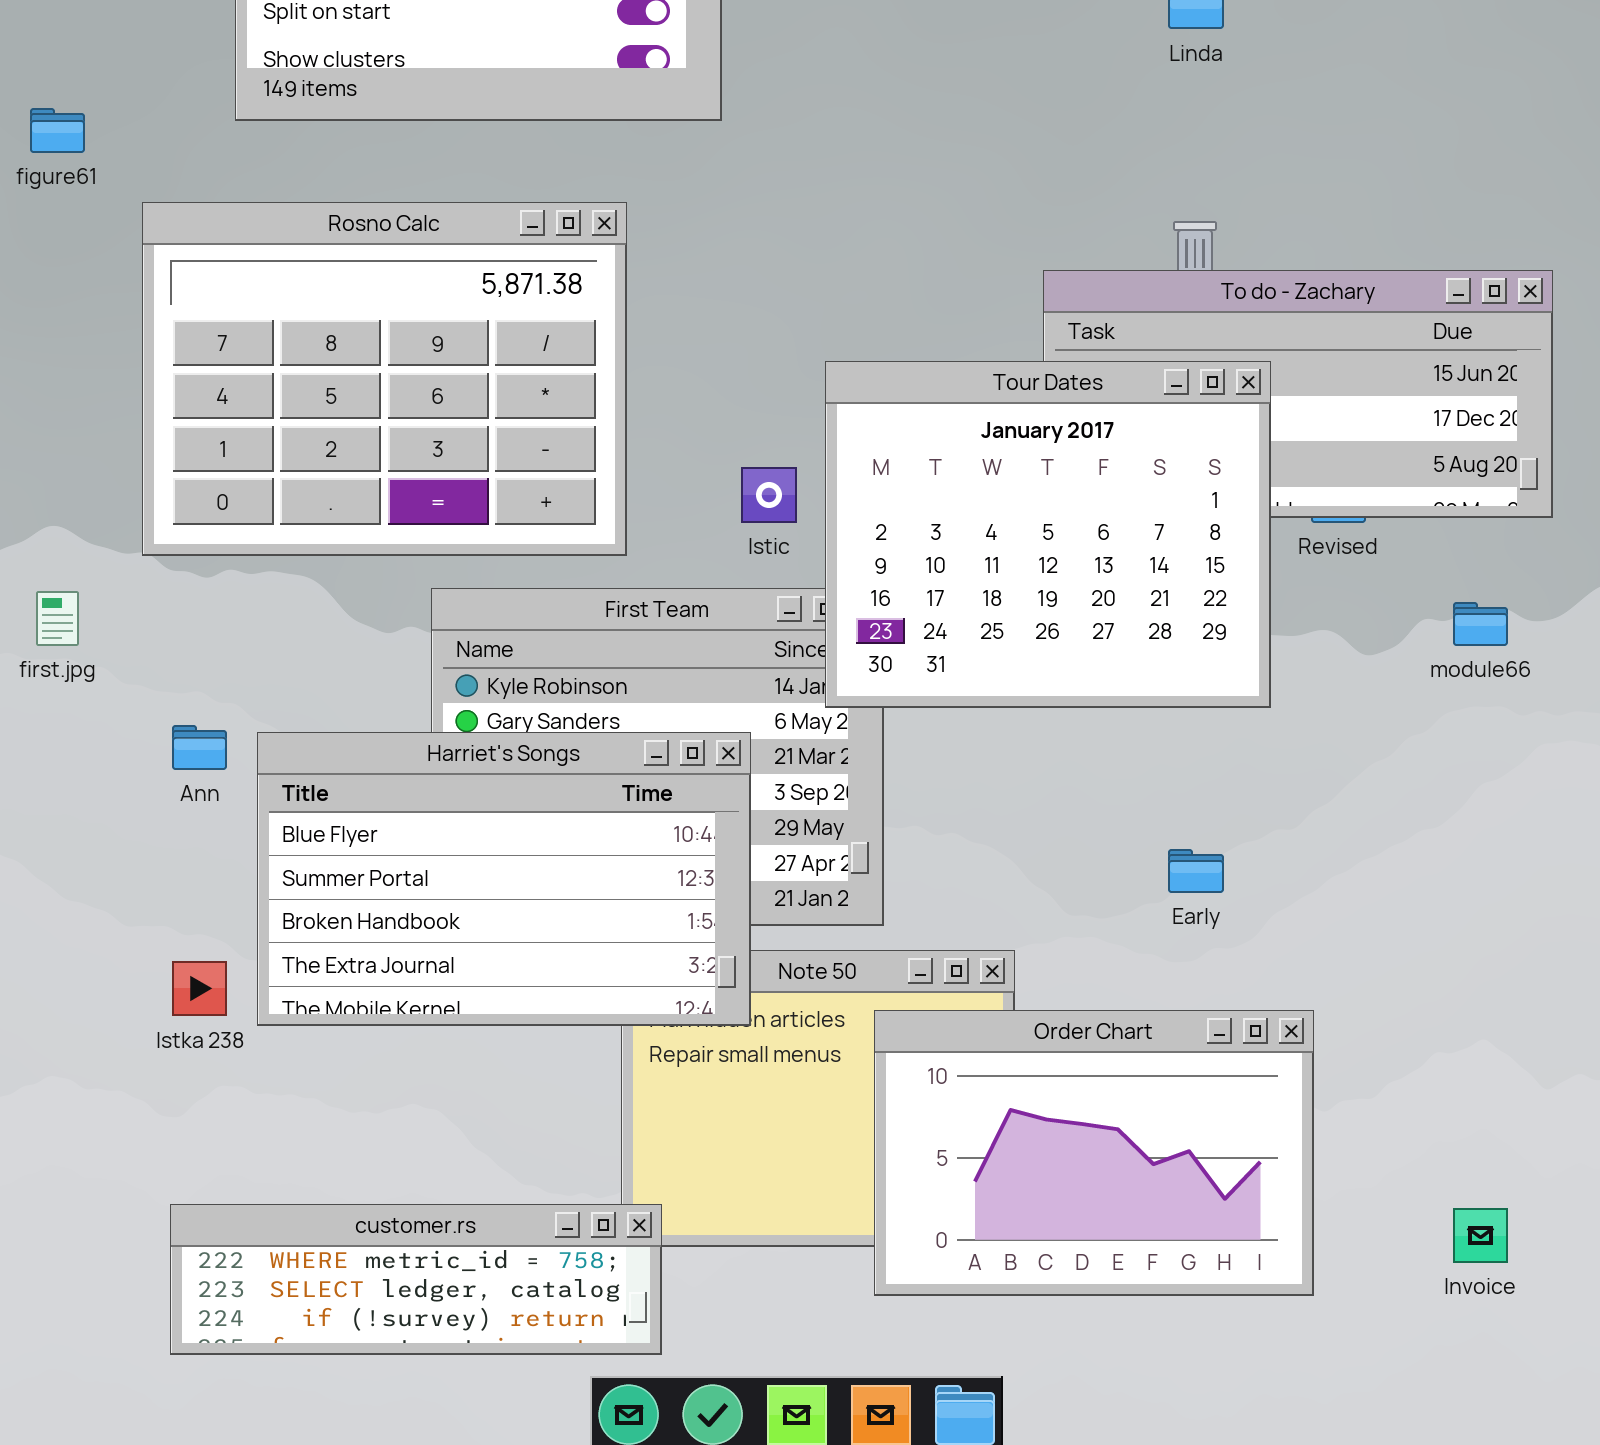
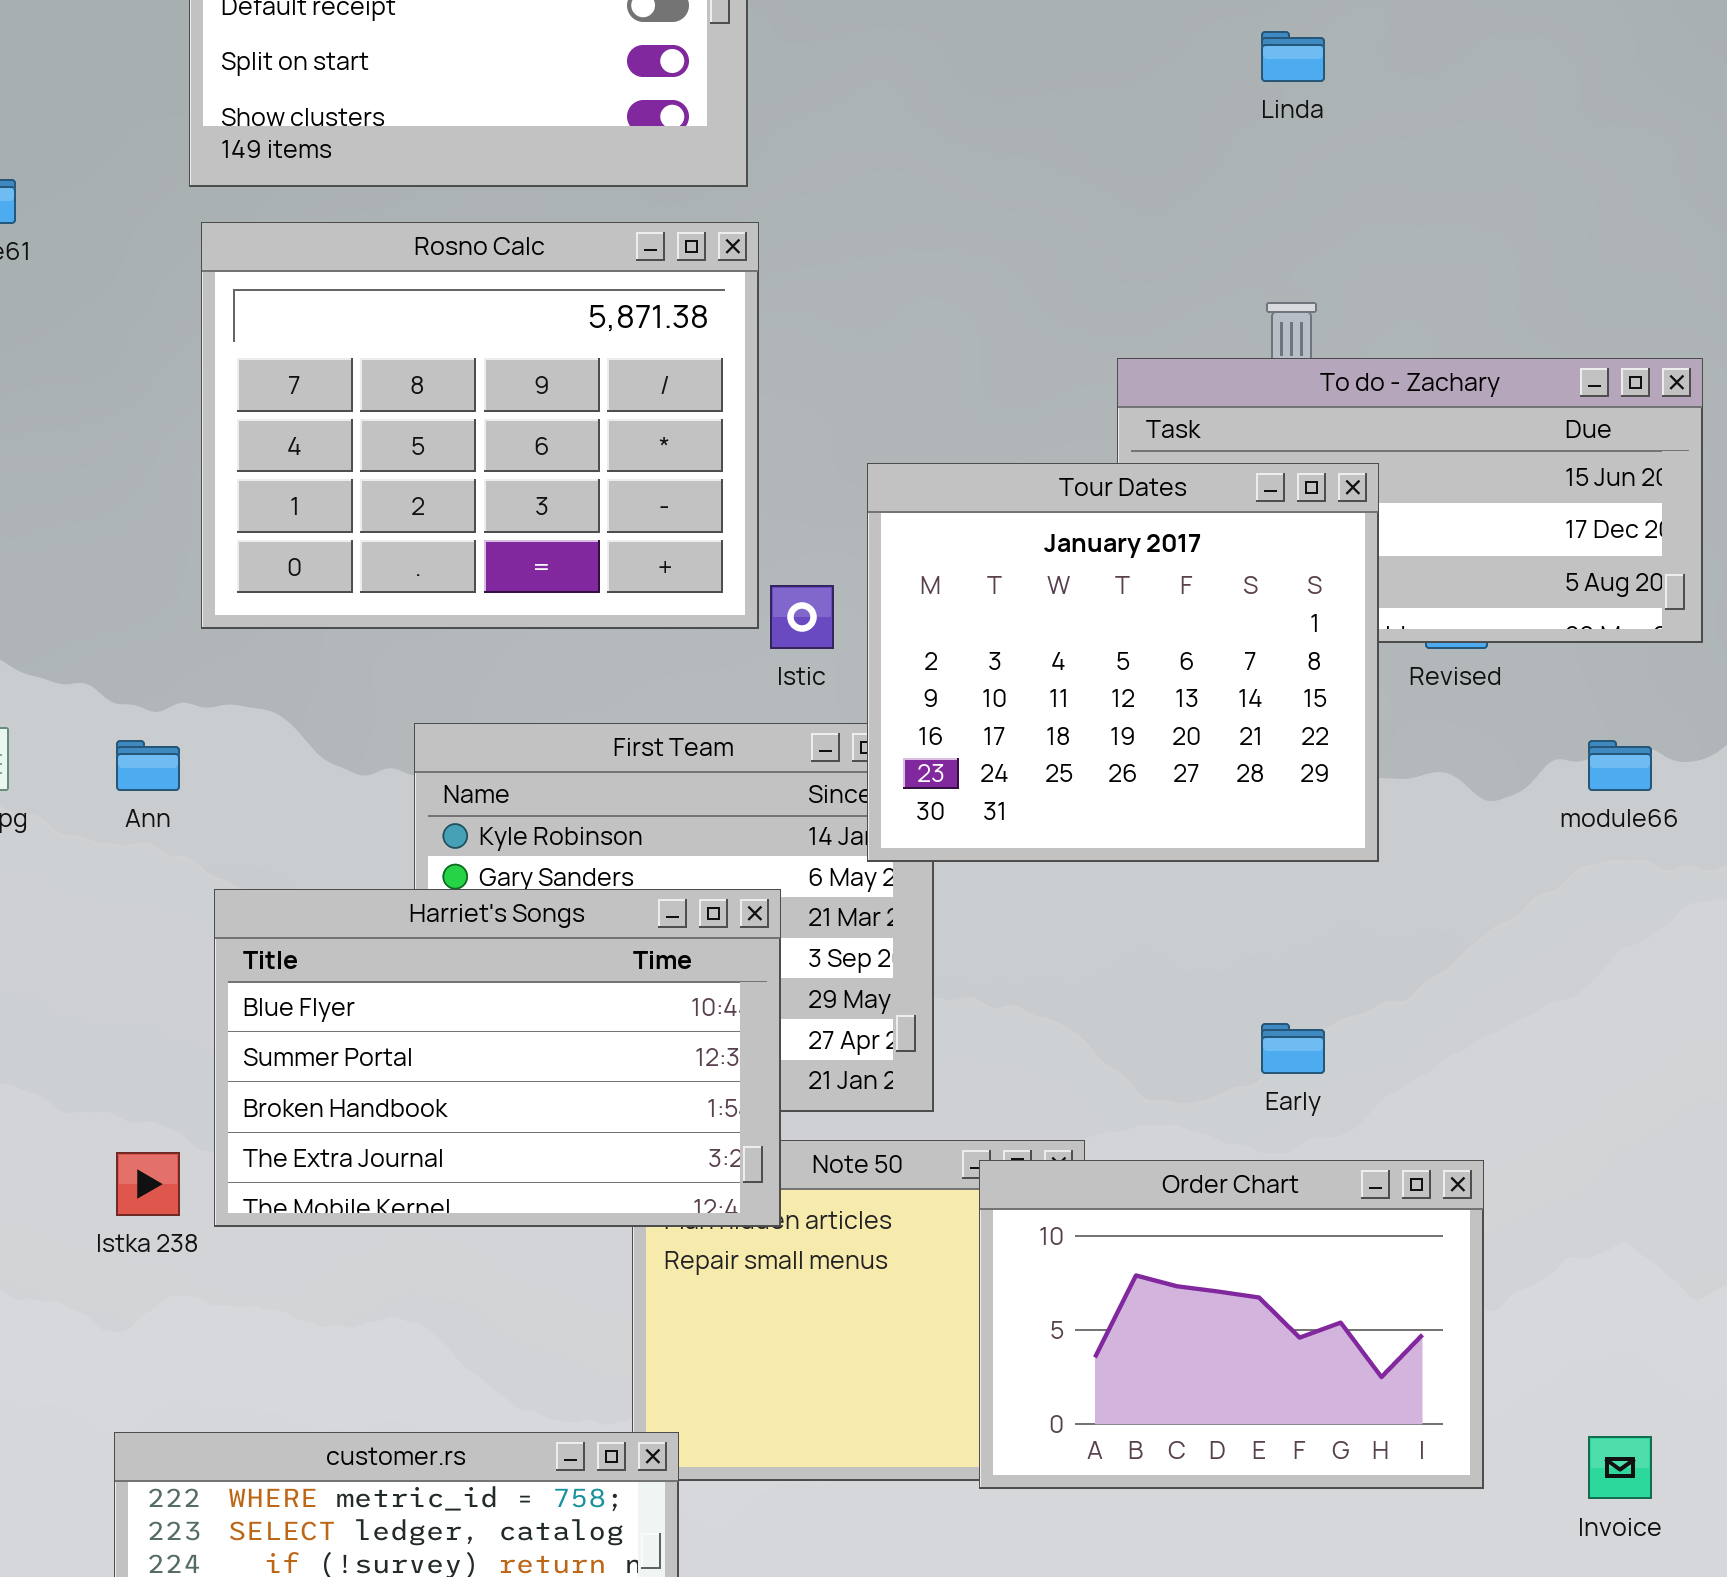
Rosno Calc: [142,202,627,556] -> [201,222,759,629], moved
Ann: [172,725,227,770] -> [116,740,180,791], moved
Order Chart: [874,1010,1314,1296] -> [979,1160,1484,1489], moved

